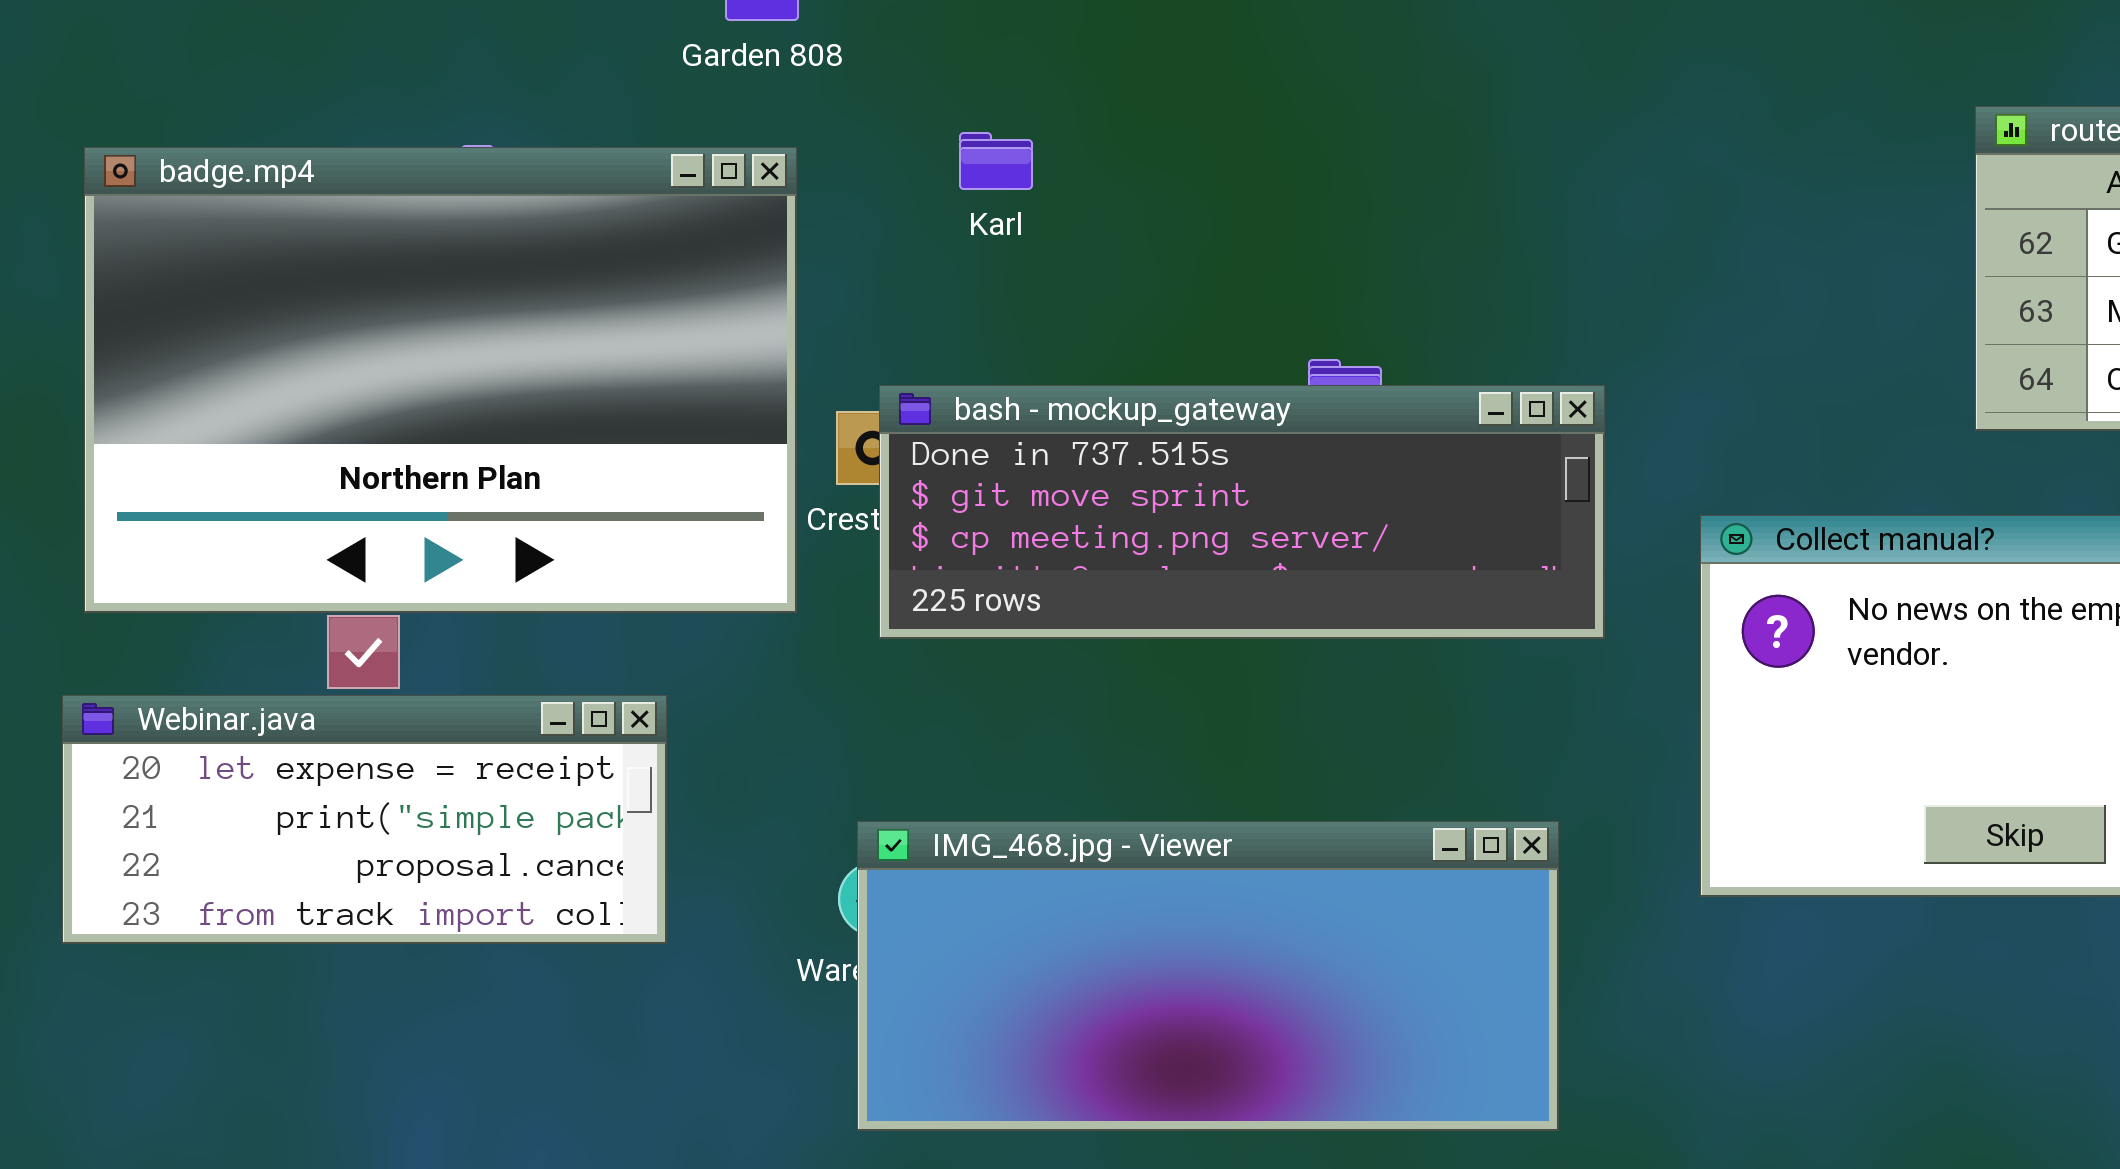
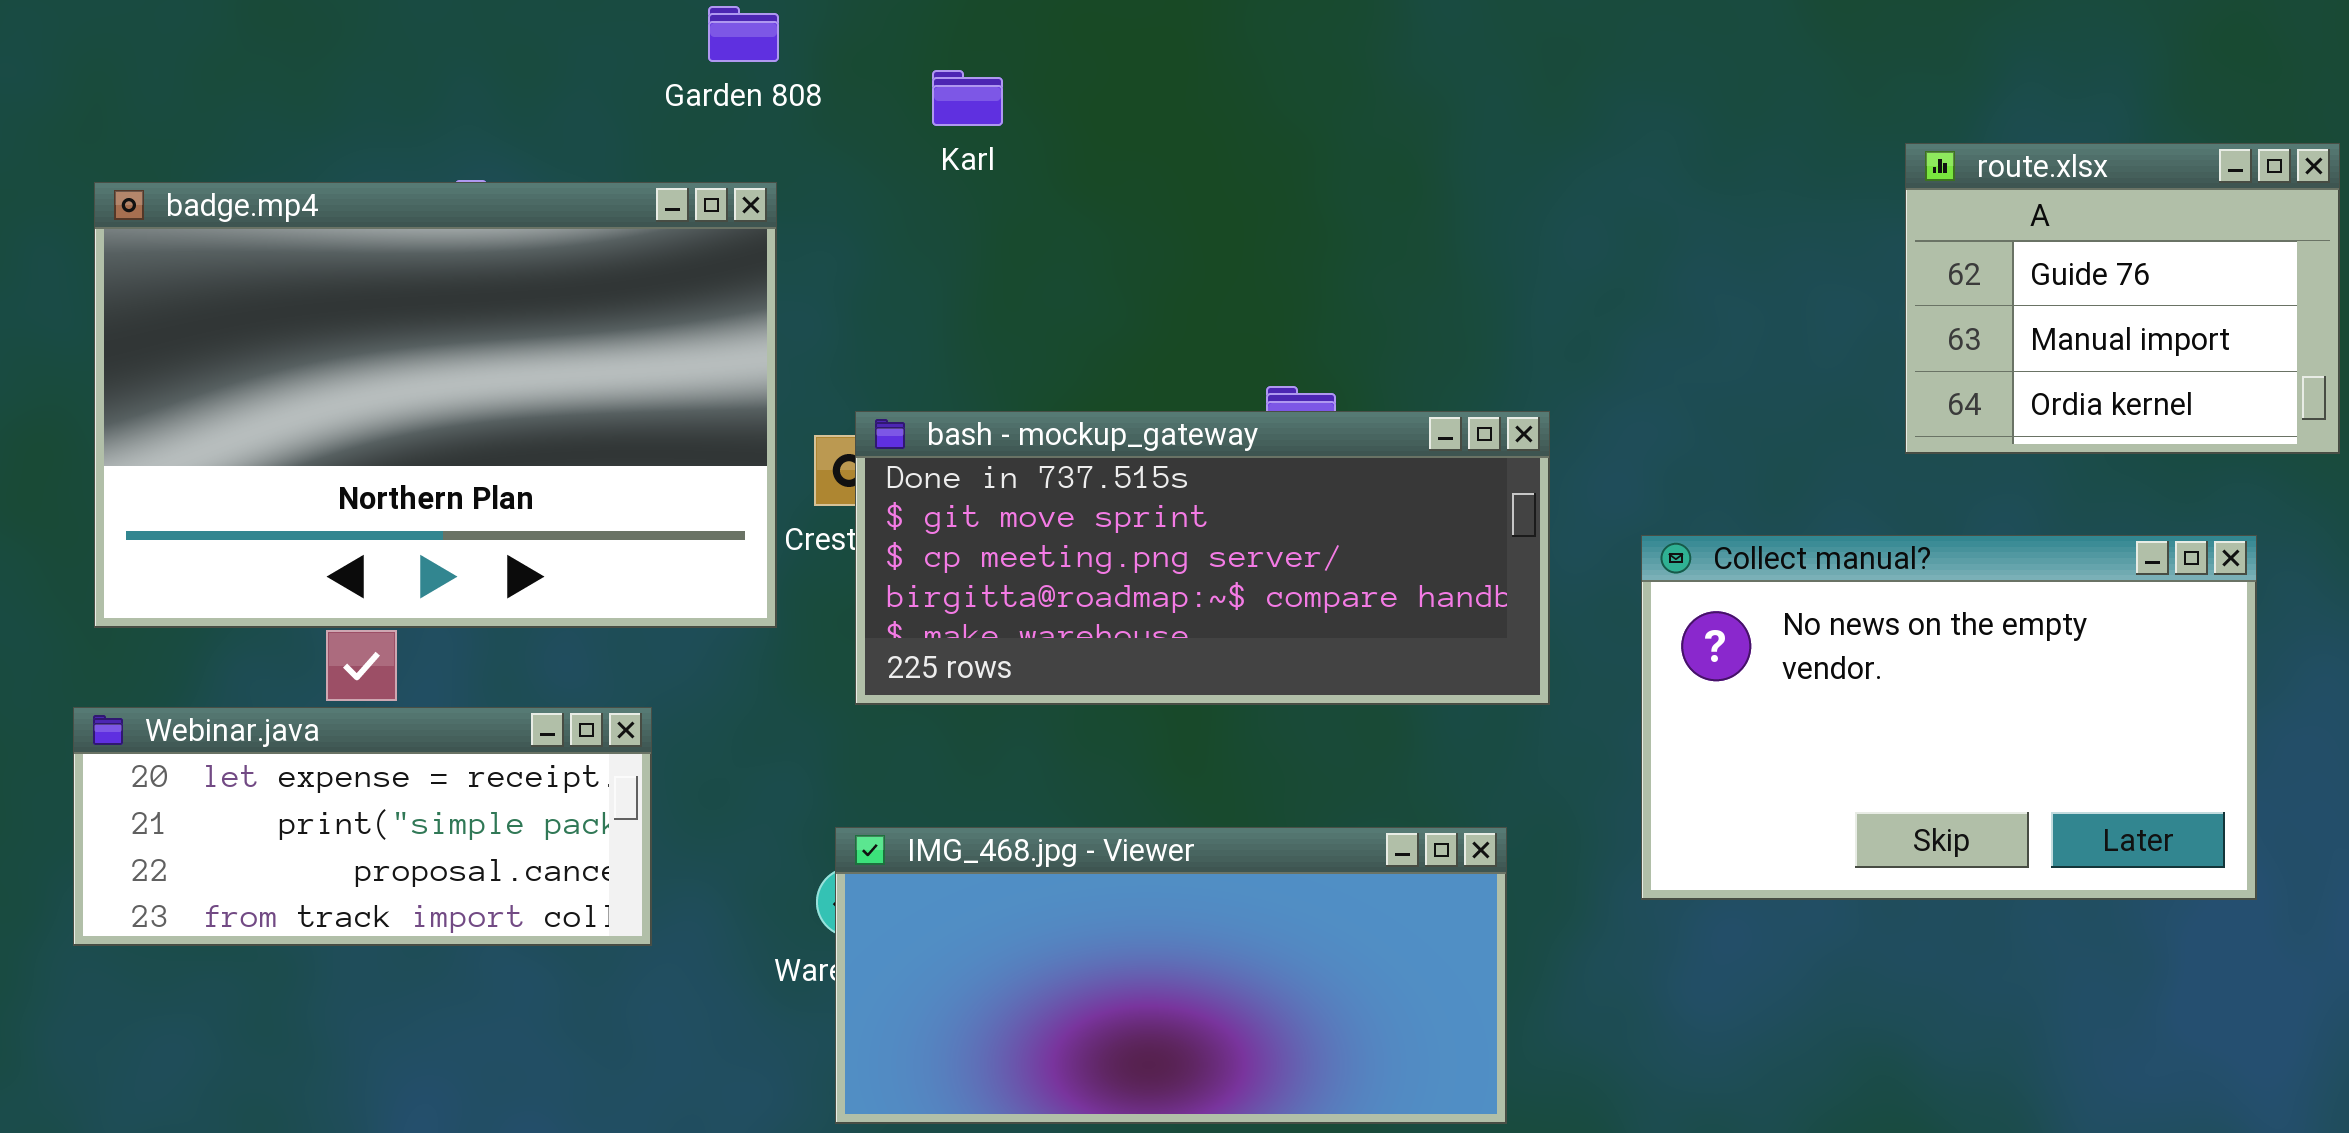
Karl: [959,132,1033,190] -> [932,70,1003,126], moved
bash - mockup_gateway: [879,385,1605,639] -> [855,411,1550,705], resized

